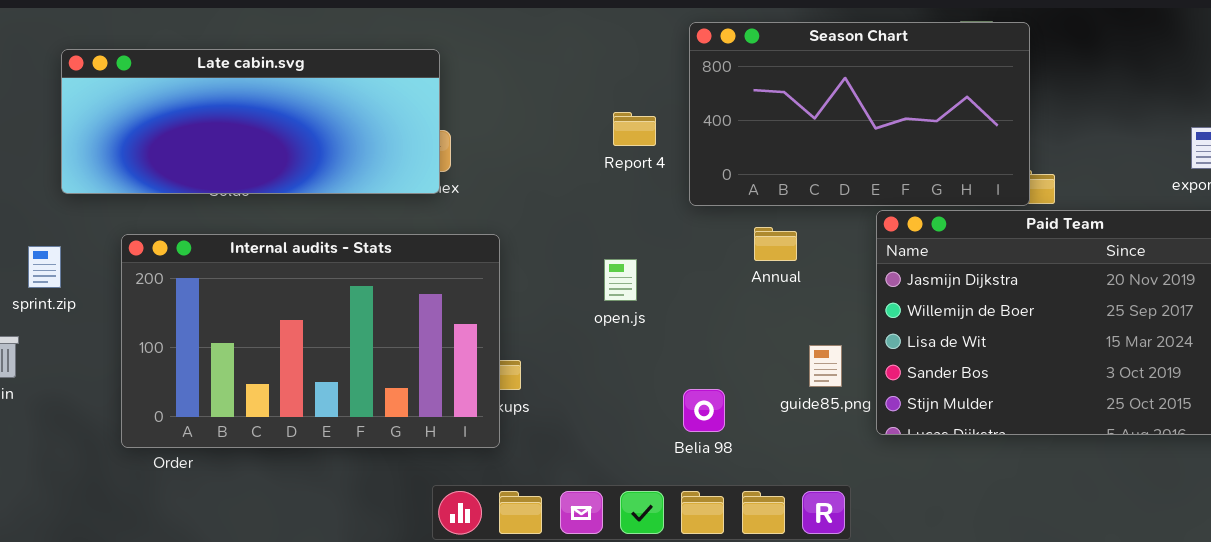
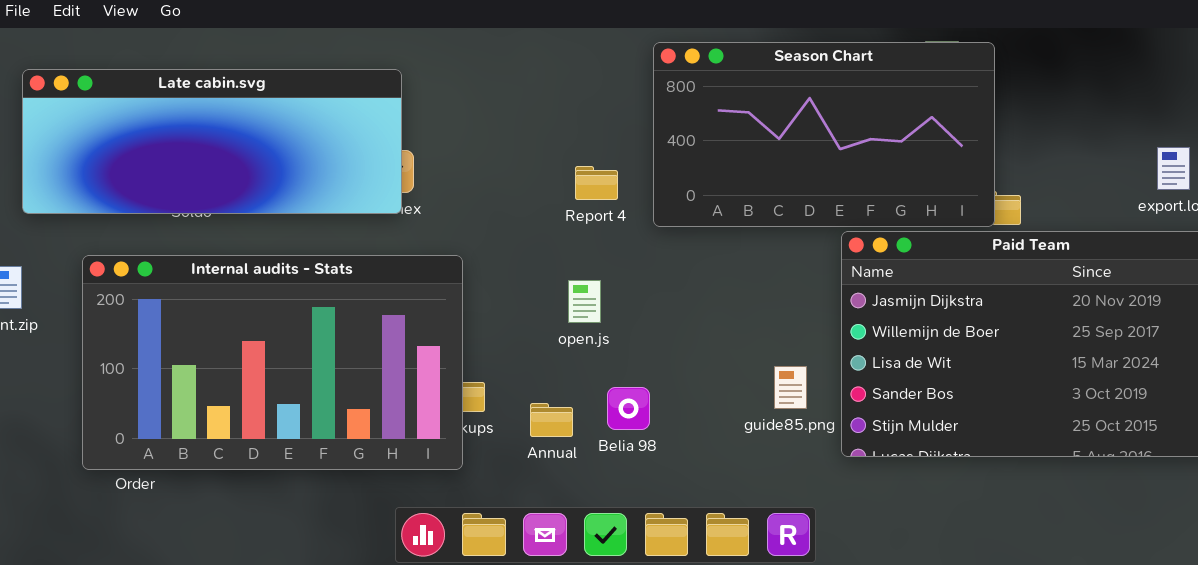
Report 4: [613,112,656,146] -> [575,166,618,200], moved
Annual: [754,227,797,261] -> [530,403,573,437], moved
Belia 98: [683,389,725,432] -> [607,387,650,430], moved

